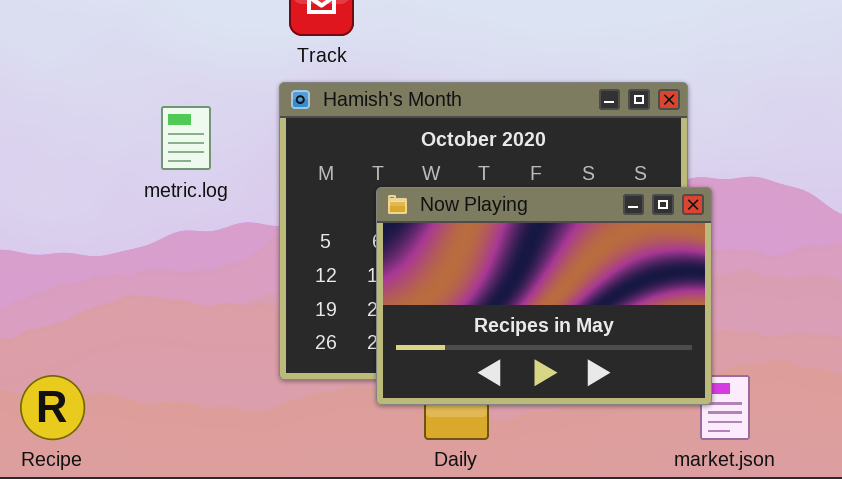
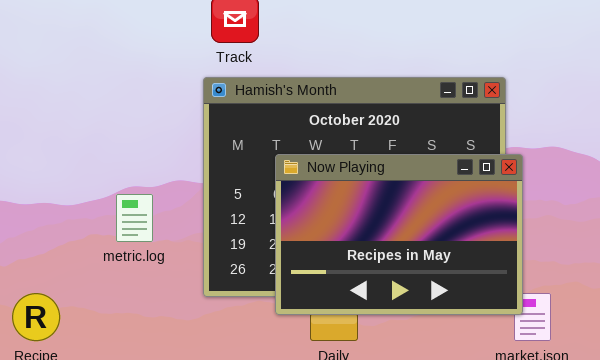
metric.log: [161,106,211,170] -> [116,194,153,242], moved

